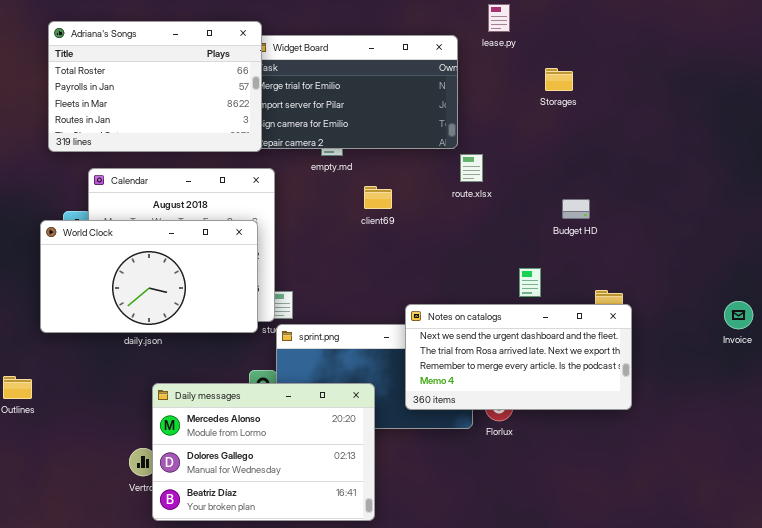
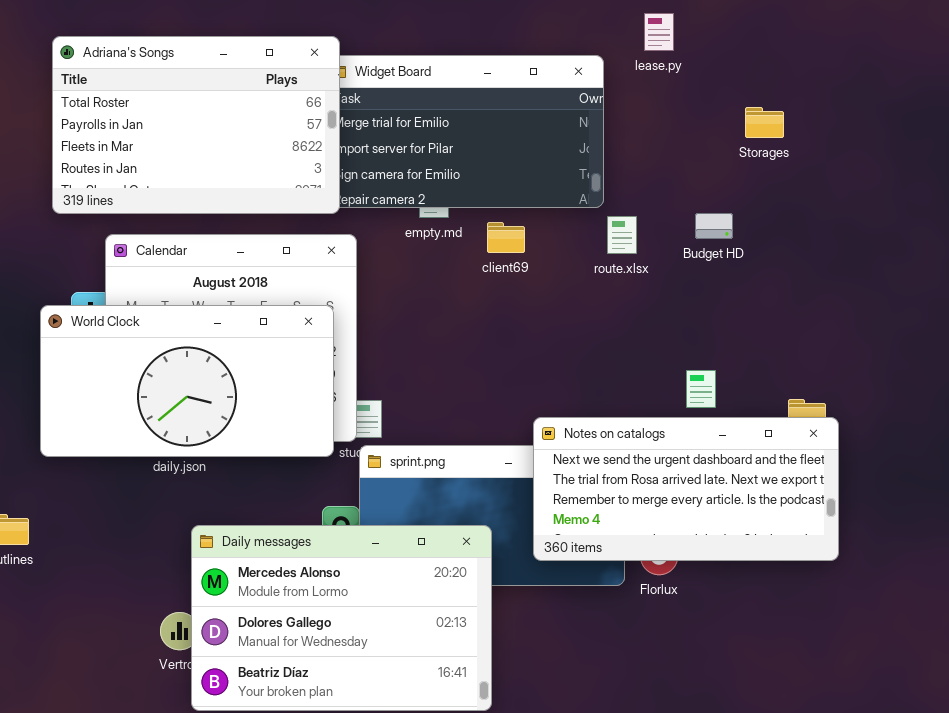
Storages: [545,68,573,91] -> [745,107,784,138], moved
client69: [364,186,392,209] -> [487,222,525,253], moved
Budget HD: [562,199,590,219] -> [695,213,733,239], moved

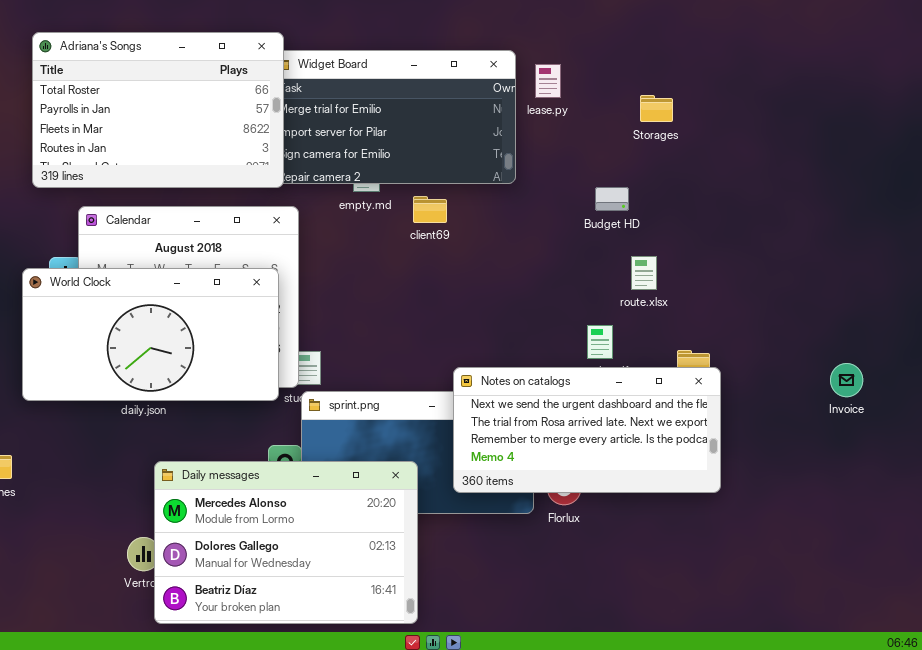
lease.py: [644,13,674,51] -> [535,64,561,98], moved
route.xlsx: [607,216,637,254] -> [631,256,657,290], moved

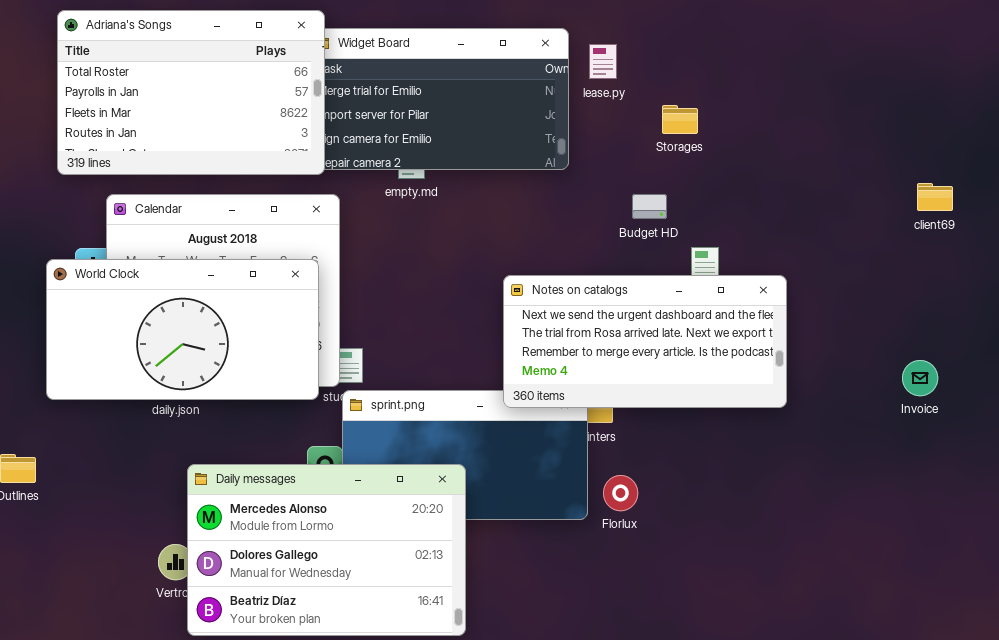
Storages: [640,95,673,122] -> [662,105,698,134], moved
Budget HD: [595,187,629,211] -> [632,194,667,219], moved
client69: [413,196,447,223] -> [917,183,953,211], moved
Notes on catalogs: [453,367,721,493] -> [503,275,787,408], moved

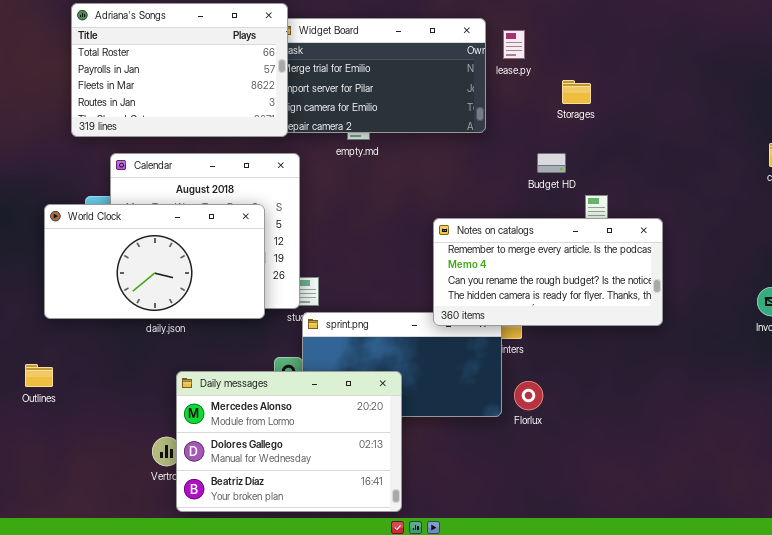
World Clock: [46,259,319,400] -> [44,204,265,319], moved
Notes on catalogs: [503,275,787,408] -> [433,218,663,326], scrolled down 2 rows

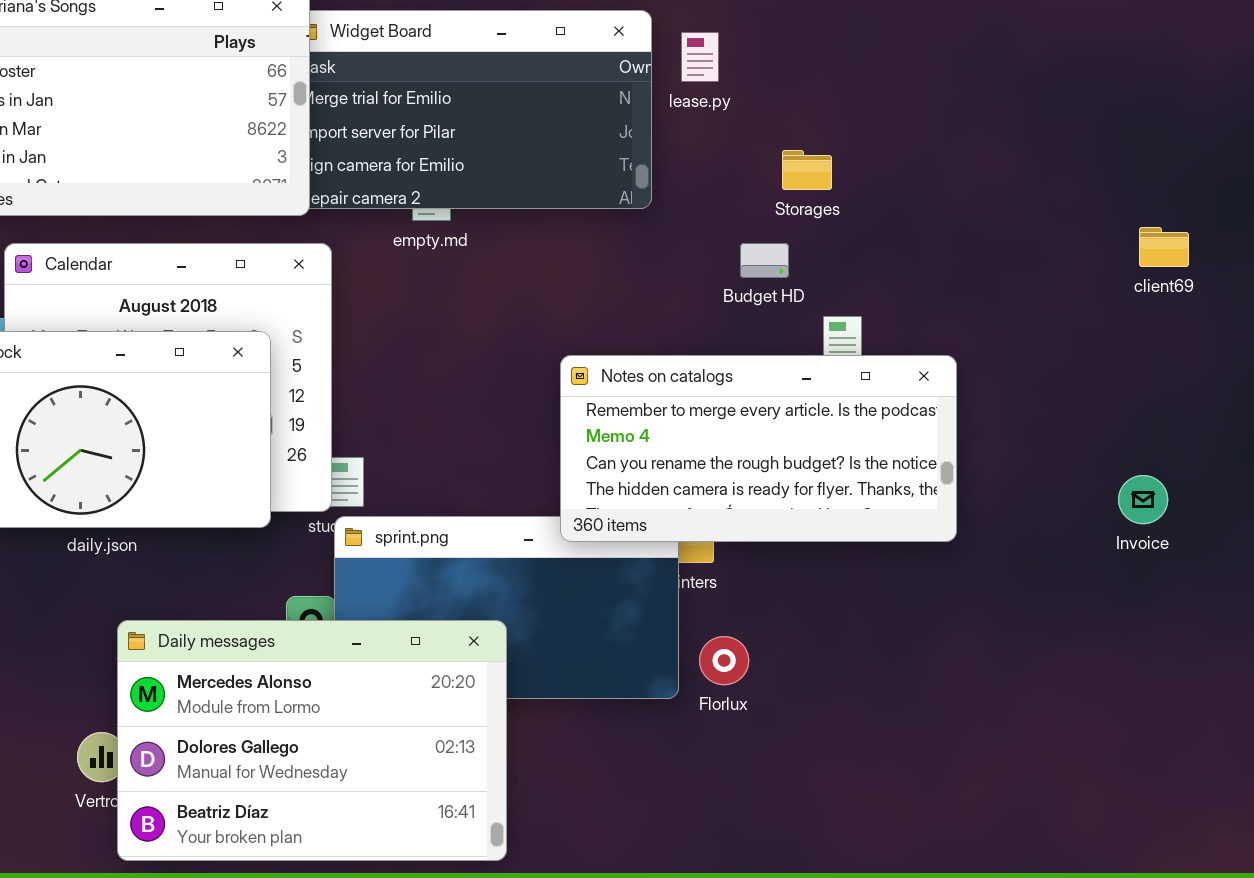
Storages: [562,80,591,104] -> [782,150,832,190], moved

